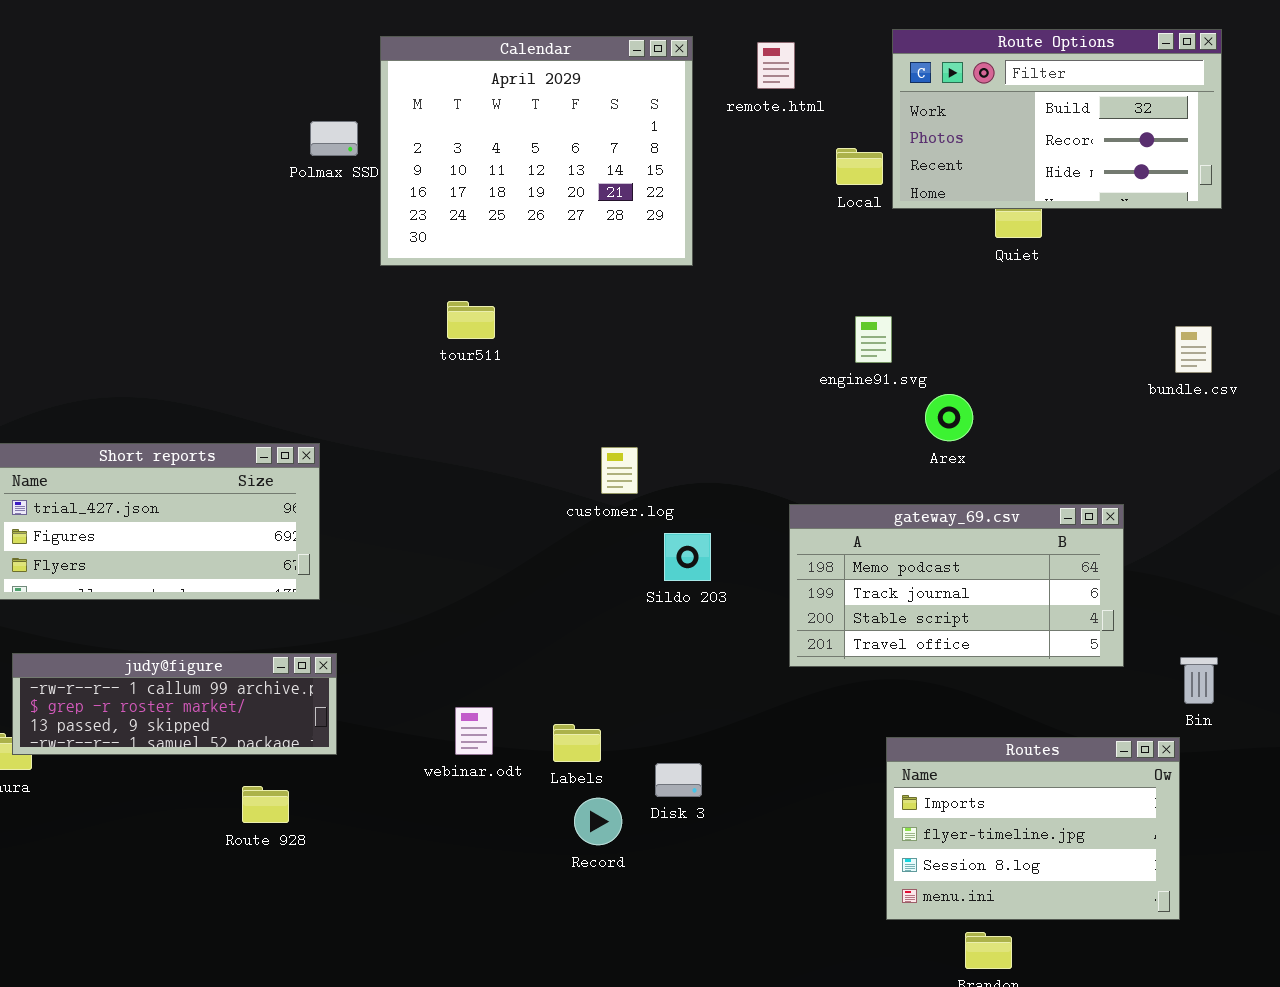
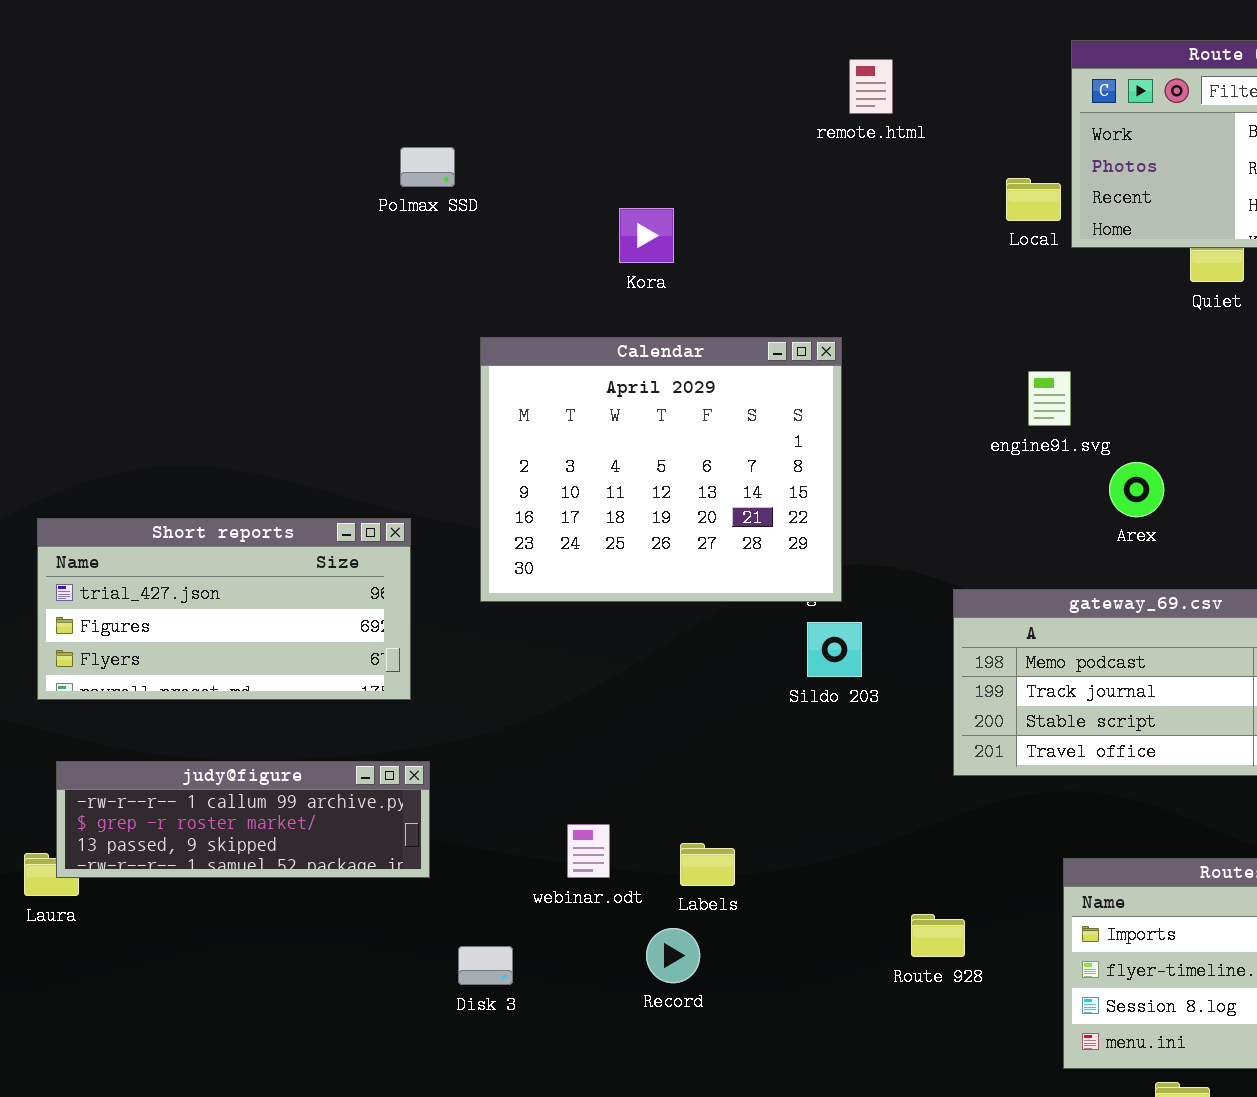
Calendar: [380,36,693,266] -> [480,337,842,602], moved
remote.html: [757,42,795,89] -> [849,59,893,114], moved
Disk 3: [655,763,702,797] -> [458,946,513,985], moved
Route 928: [242,786,289,823] -> [911,914,965,957], moved
Record: [574,798,622,845] -> [646,928,700,983], moved

